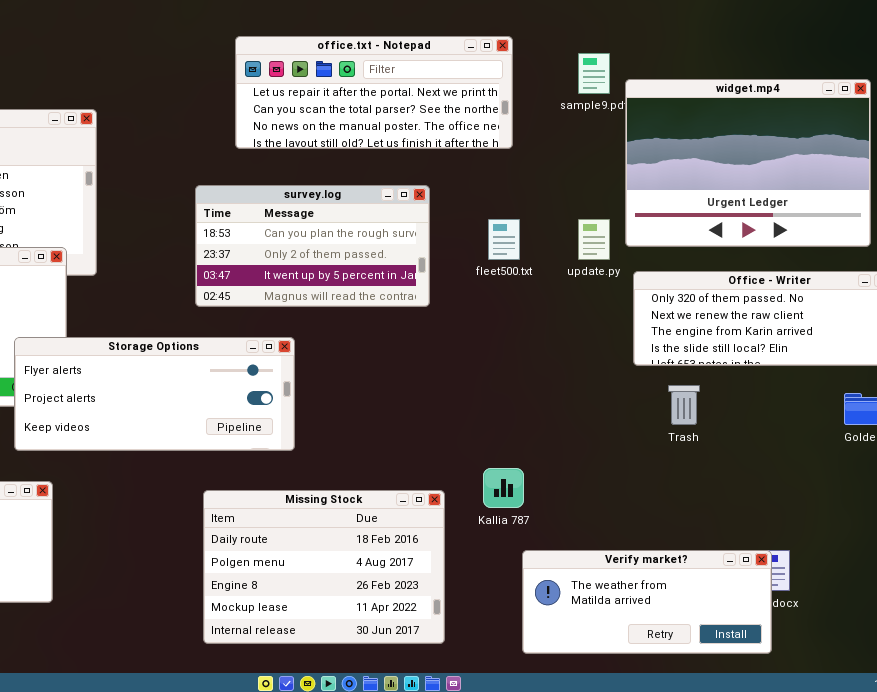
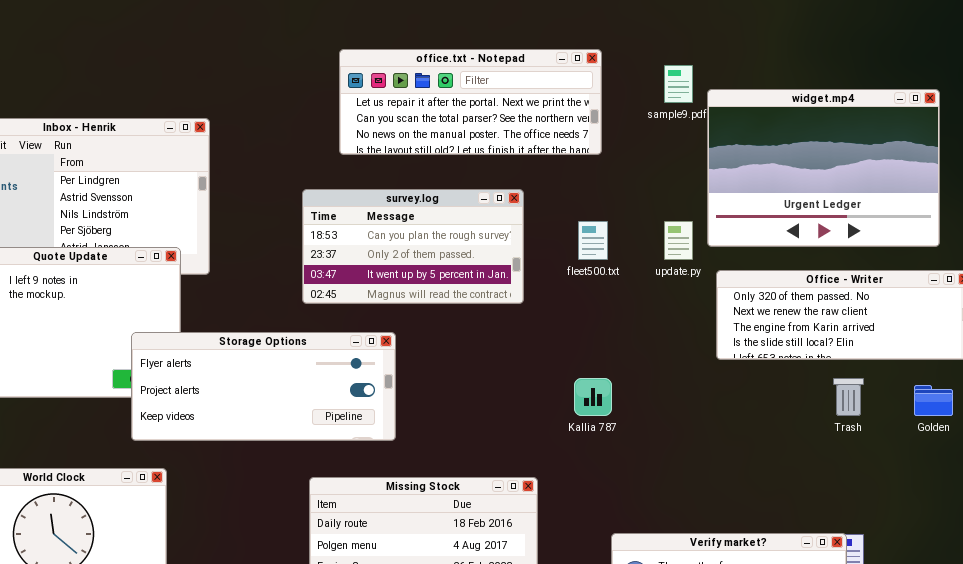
Trash: [668,385,700,425] -> [833,378,864,416], moved
Kallia 787: [483,468,524,508] -> [574,378,612,416], moved

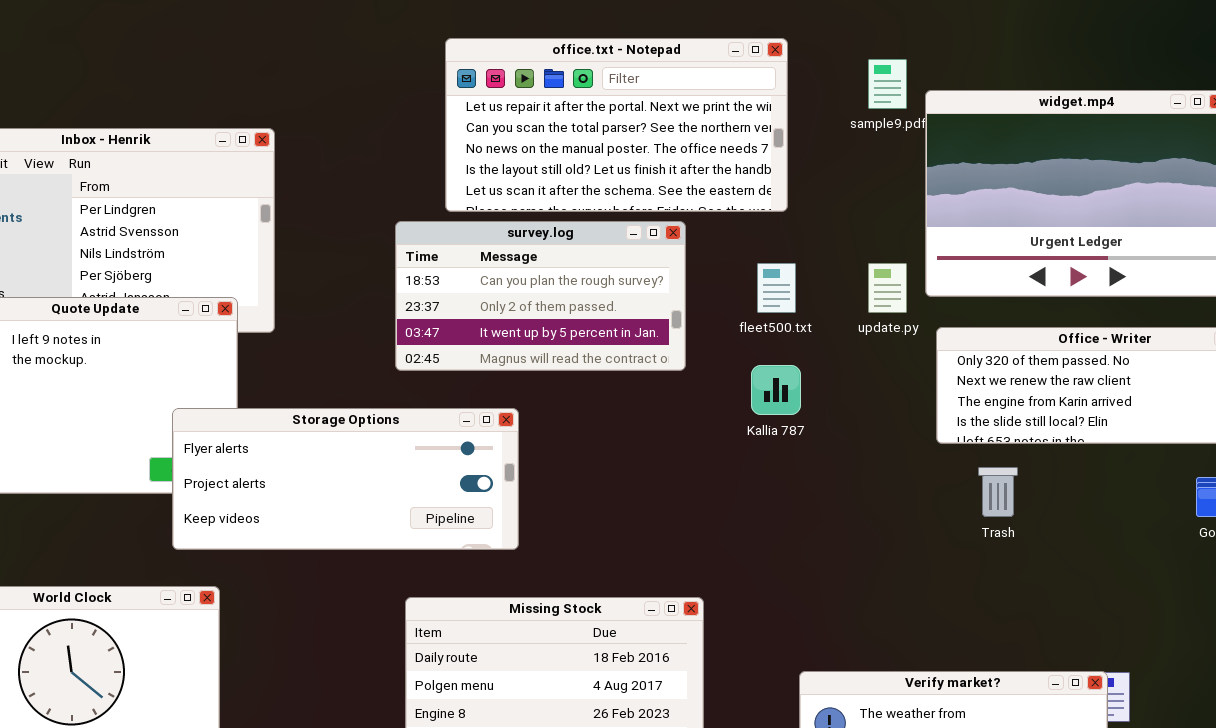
office.txt - Notepad: [339,49,602,155] -> [445,38,788,212], resized
Kallia 787: [574,378,612,416] -> [751,365,801,415], moved
Trash: [833,378,864,416] -> [978,467,1018,517], moved

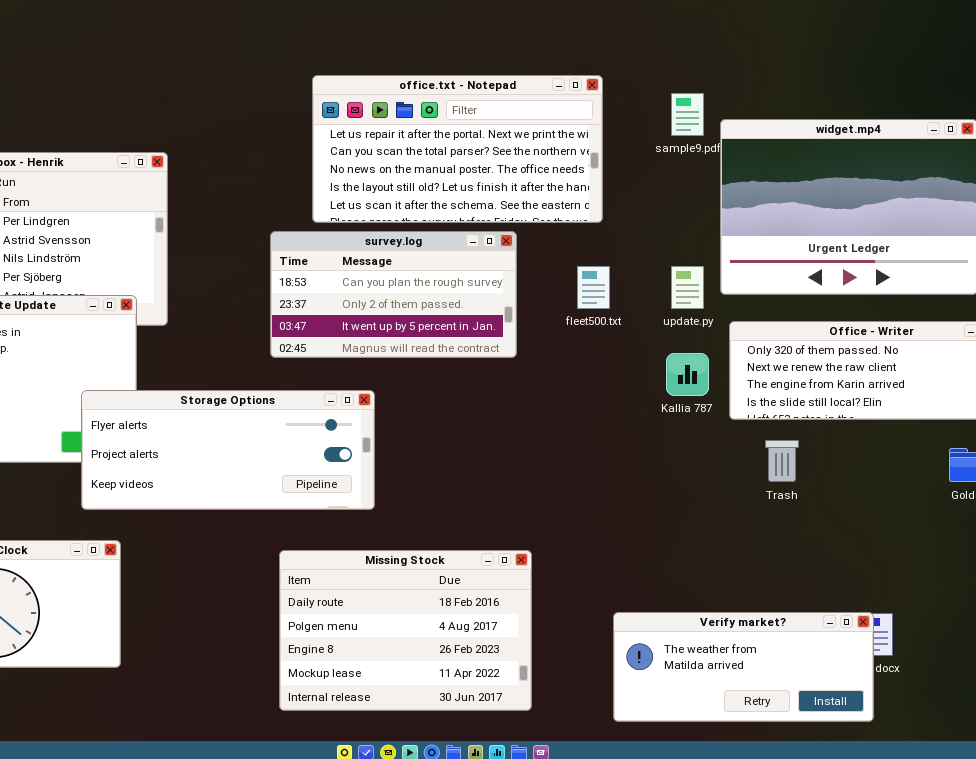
Kallia 787: [751,365,801,415] -> [666,353,709,396], moved

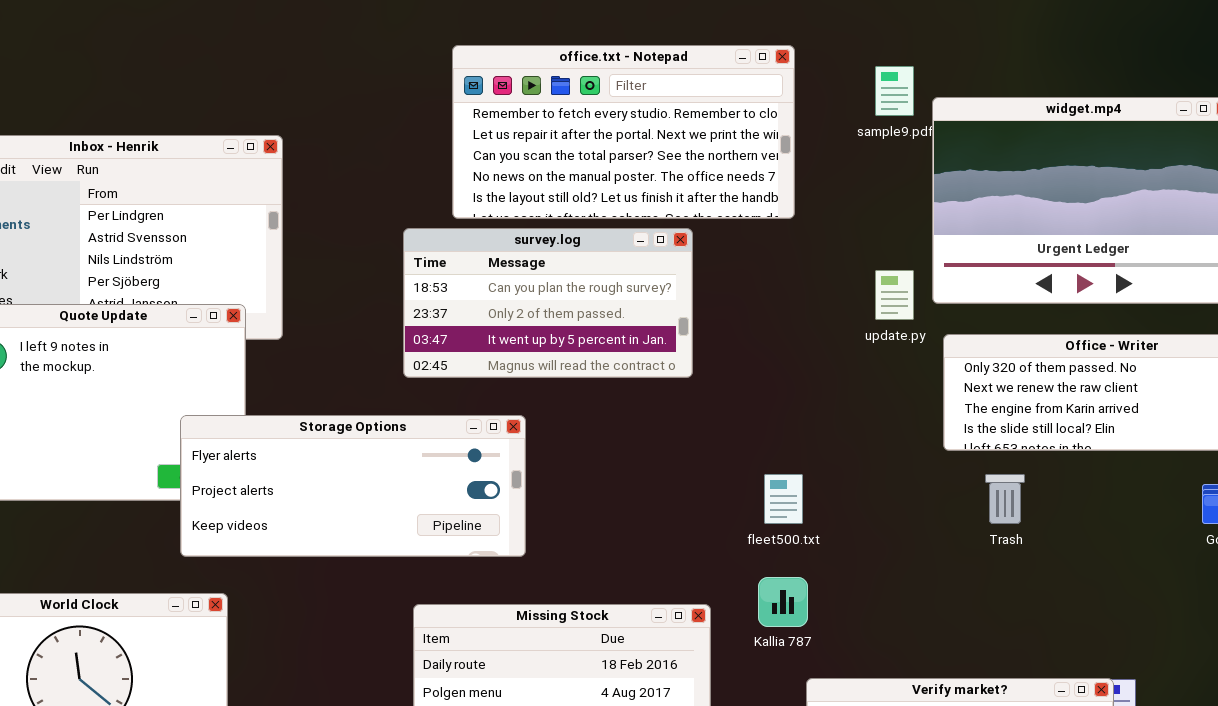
office.txt - Notepad: [312,75,603,223] -> [452,45,795,219], scrolled up 1 row
fleet500.txt: [577,266,610,309] -> [764,474,803,524], moved
Kallia 787: [666,353,709,396] -> [758,577,808,627], moved

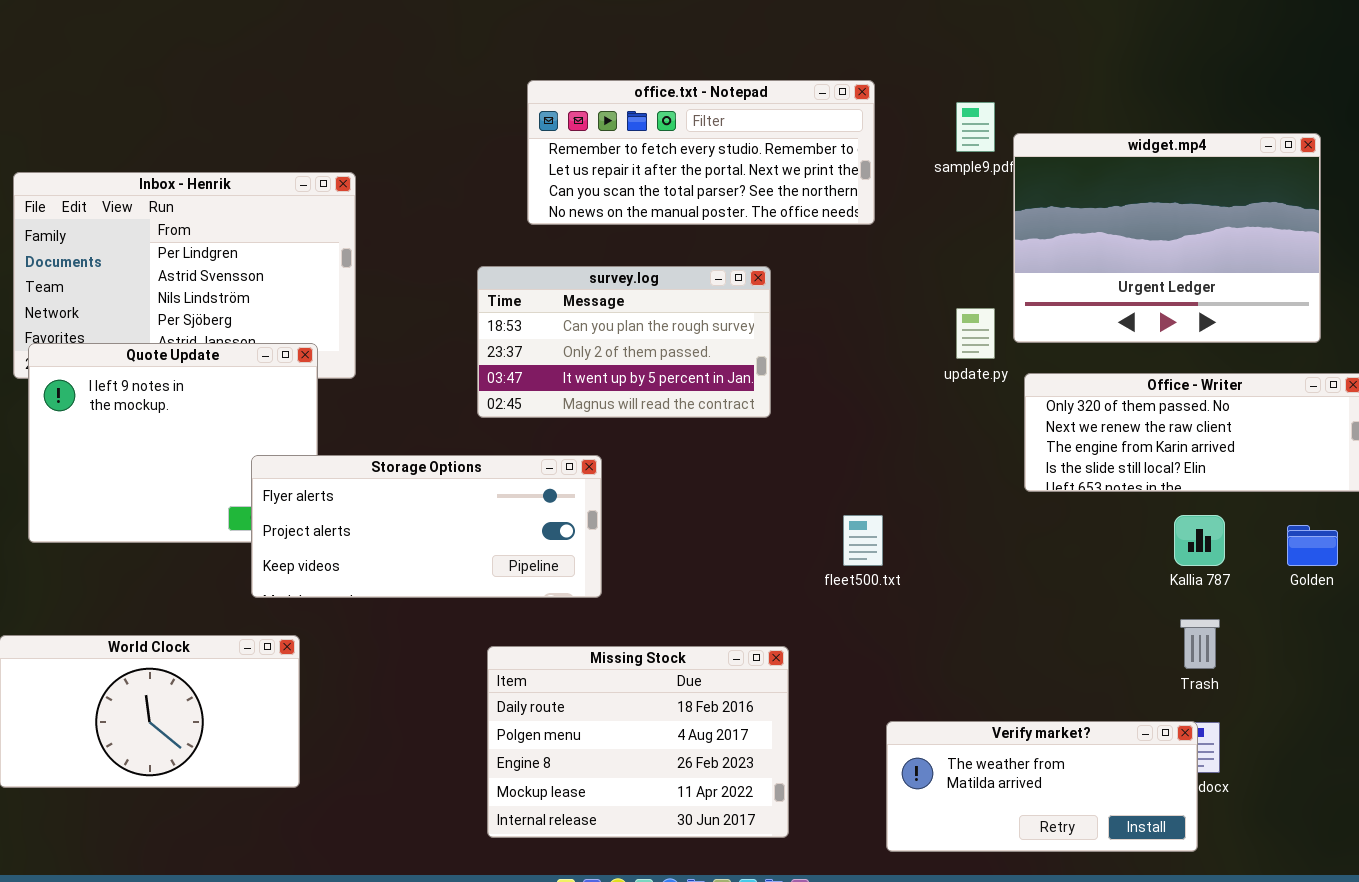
office.txt - Notepad: [452,45,795,219] -> [527,80,875,225], resized
Trash: [985,474,1025,524] -> [1180,619,1220,669], moved
Kallia 787: [758,577,808,627] -> [1174,515,1225,566], moved

